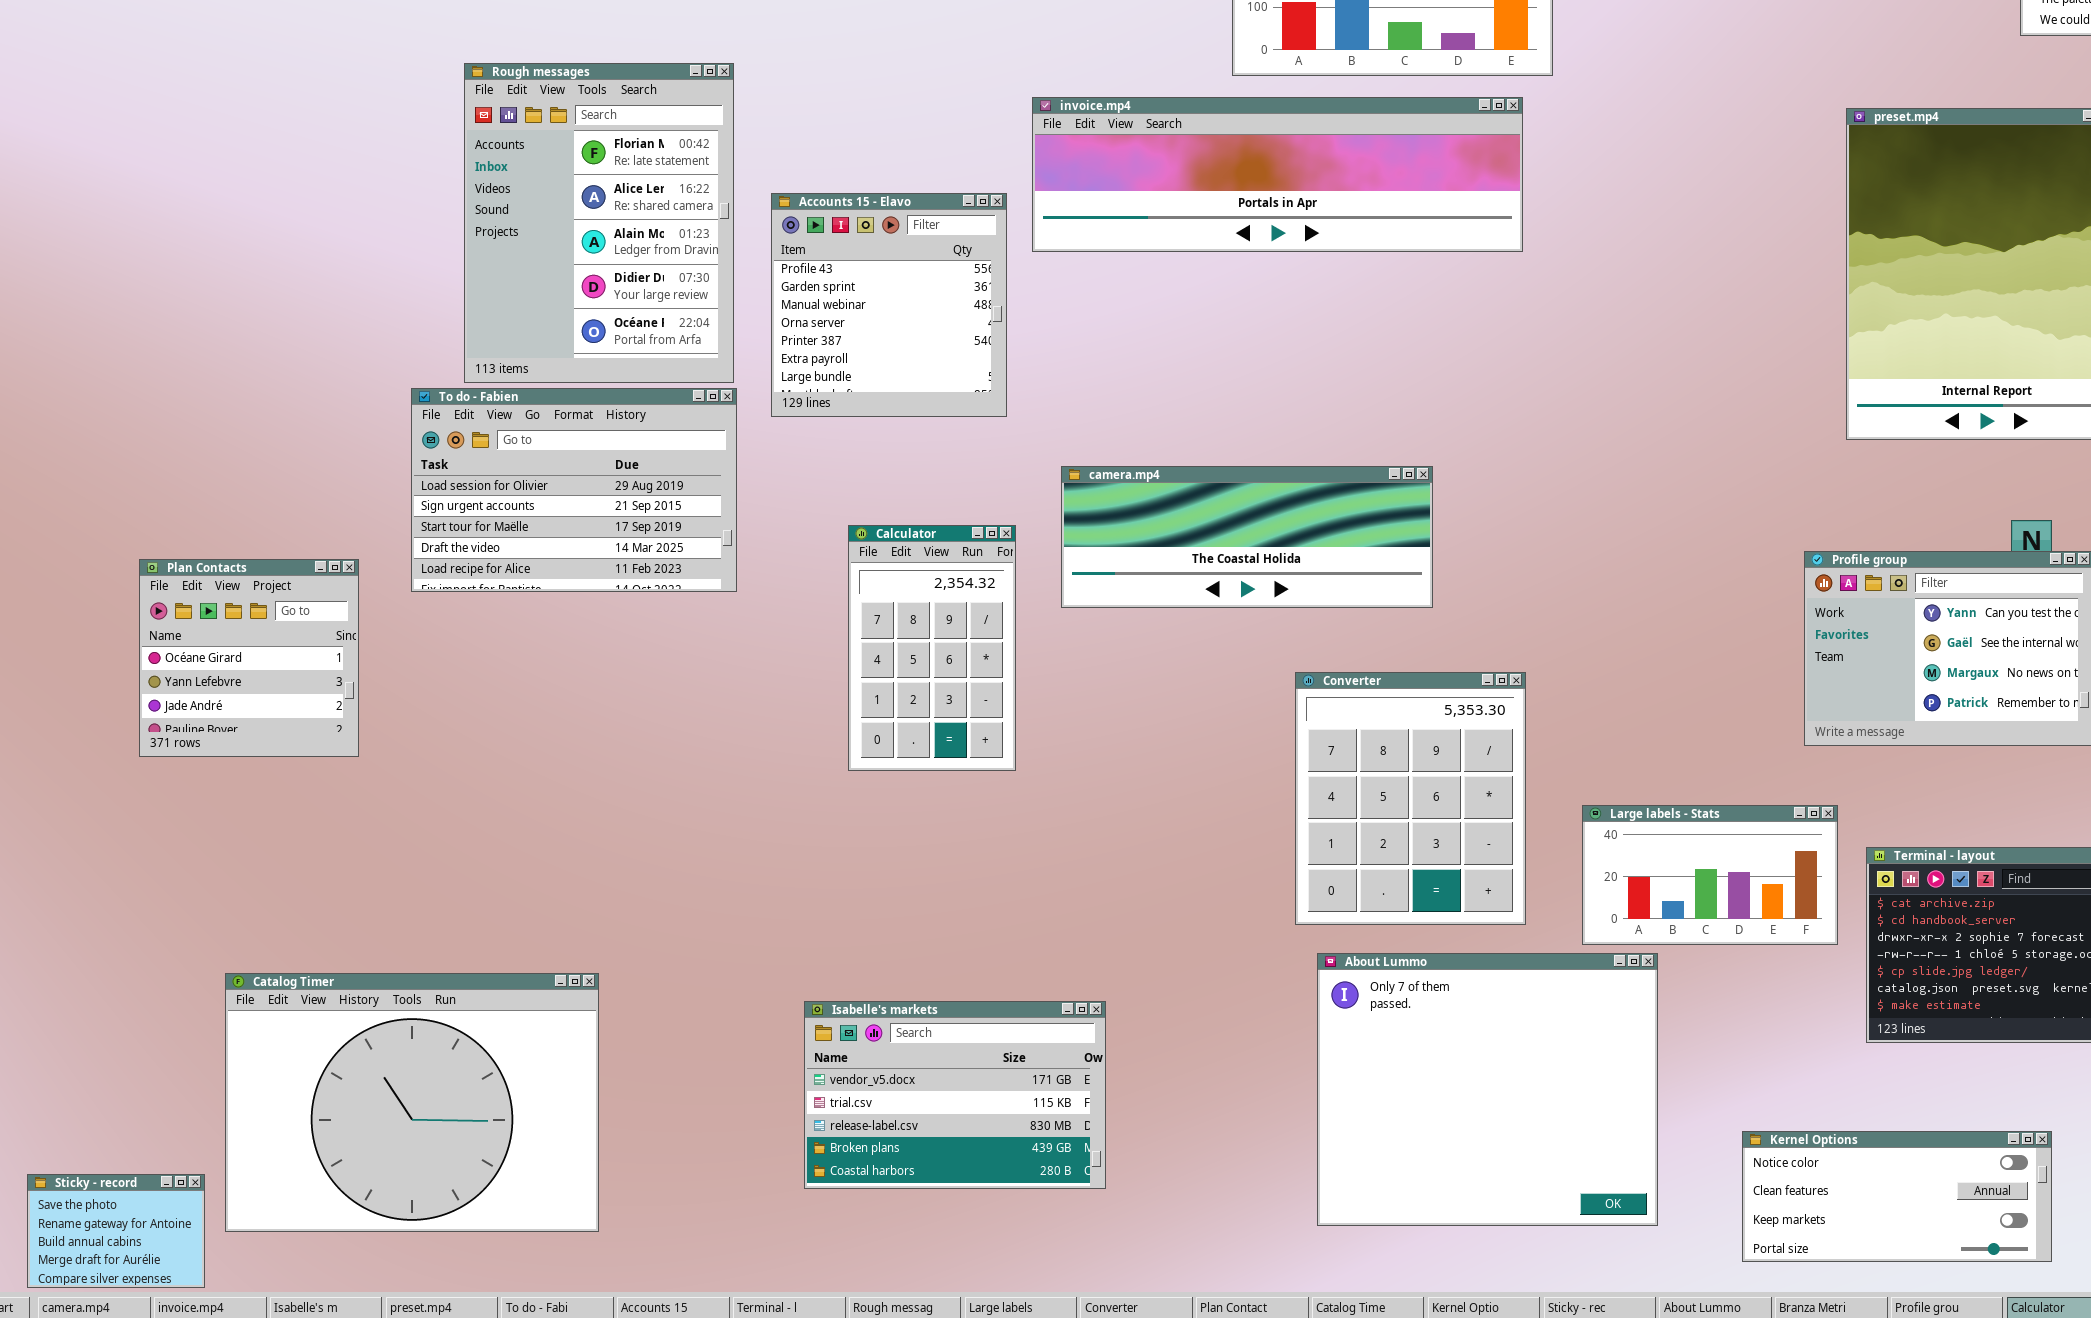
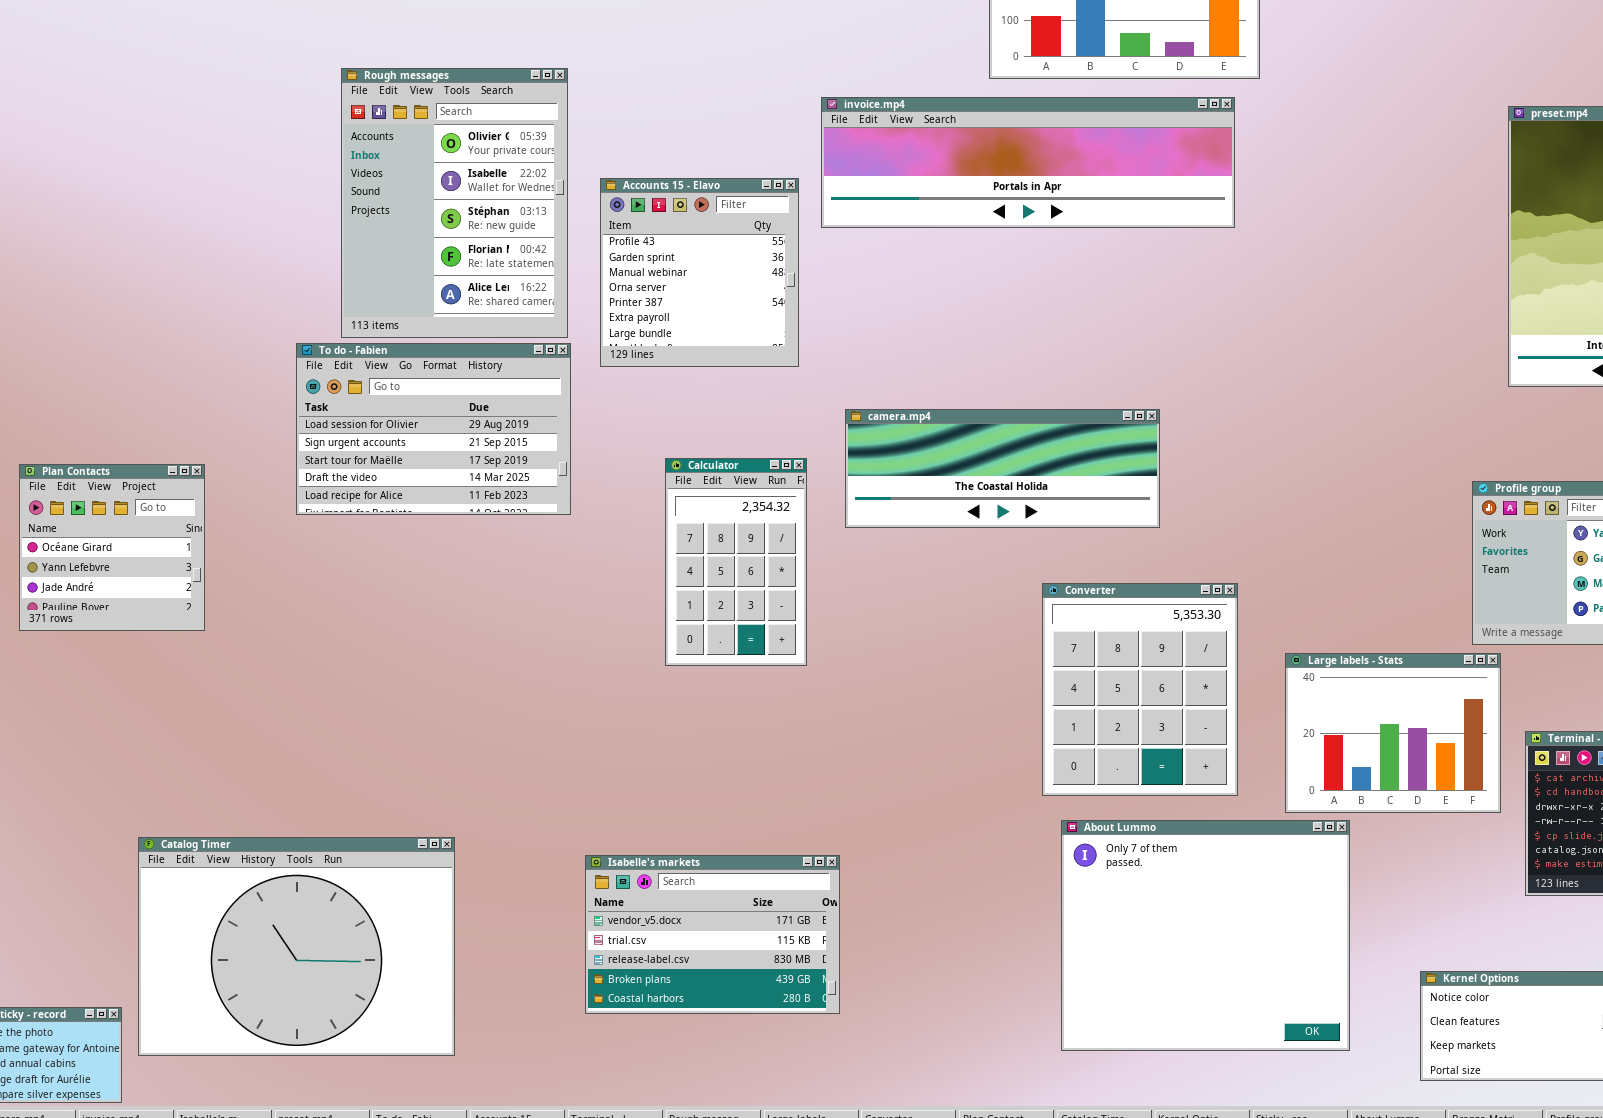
Rough messages: [464,63,734,383] -> [341,68,568,338], scrolled up 3 rows
Plan Contacts: [139,559,359,757] -> [19,464,205,631], moved
Large labels - Stats: [1582,805,1838,945] -> [1285,653,1501,813], resized
Isabelle's markets: [804,1001,1106,1189] -> [585,855,840,1014], moved

